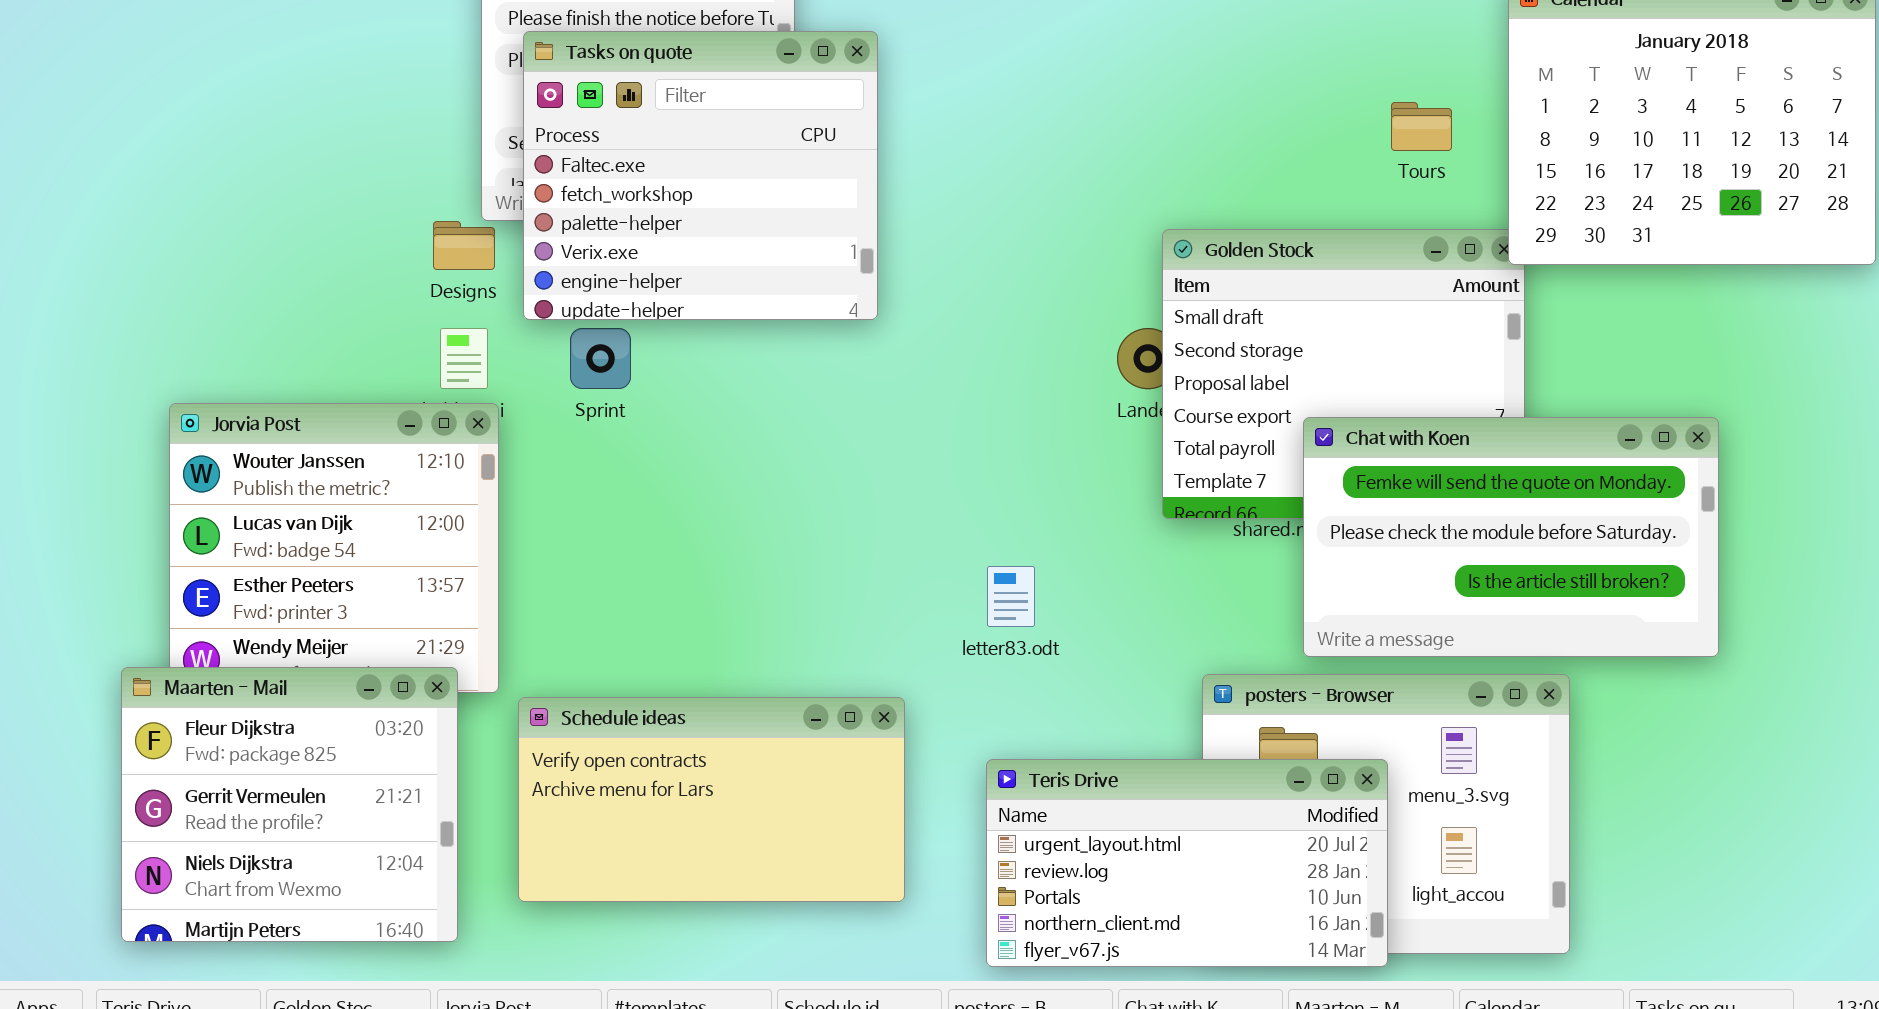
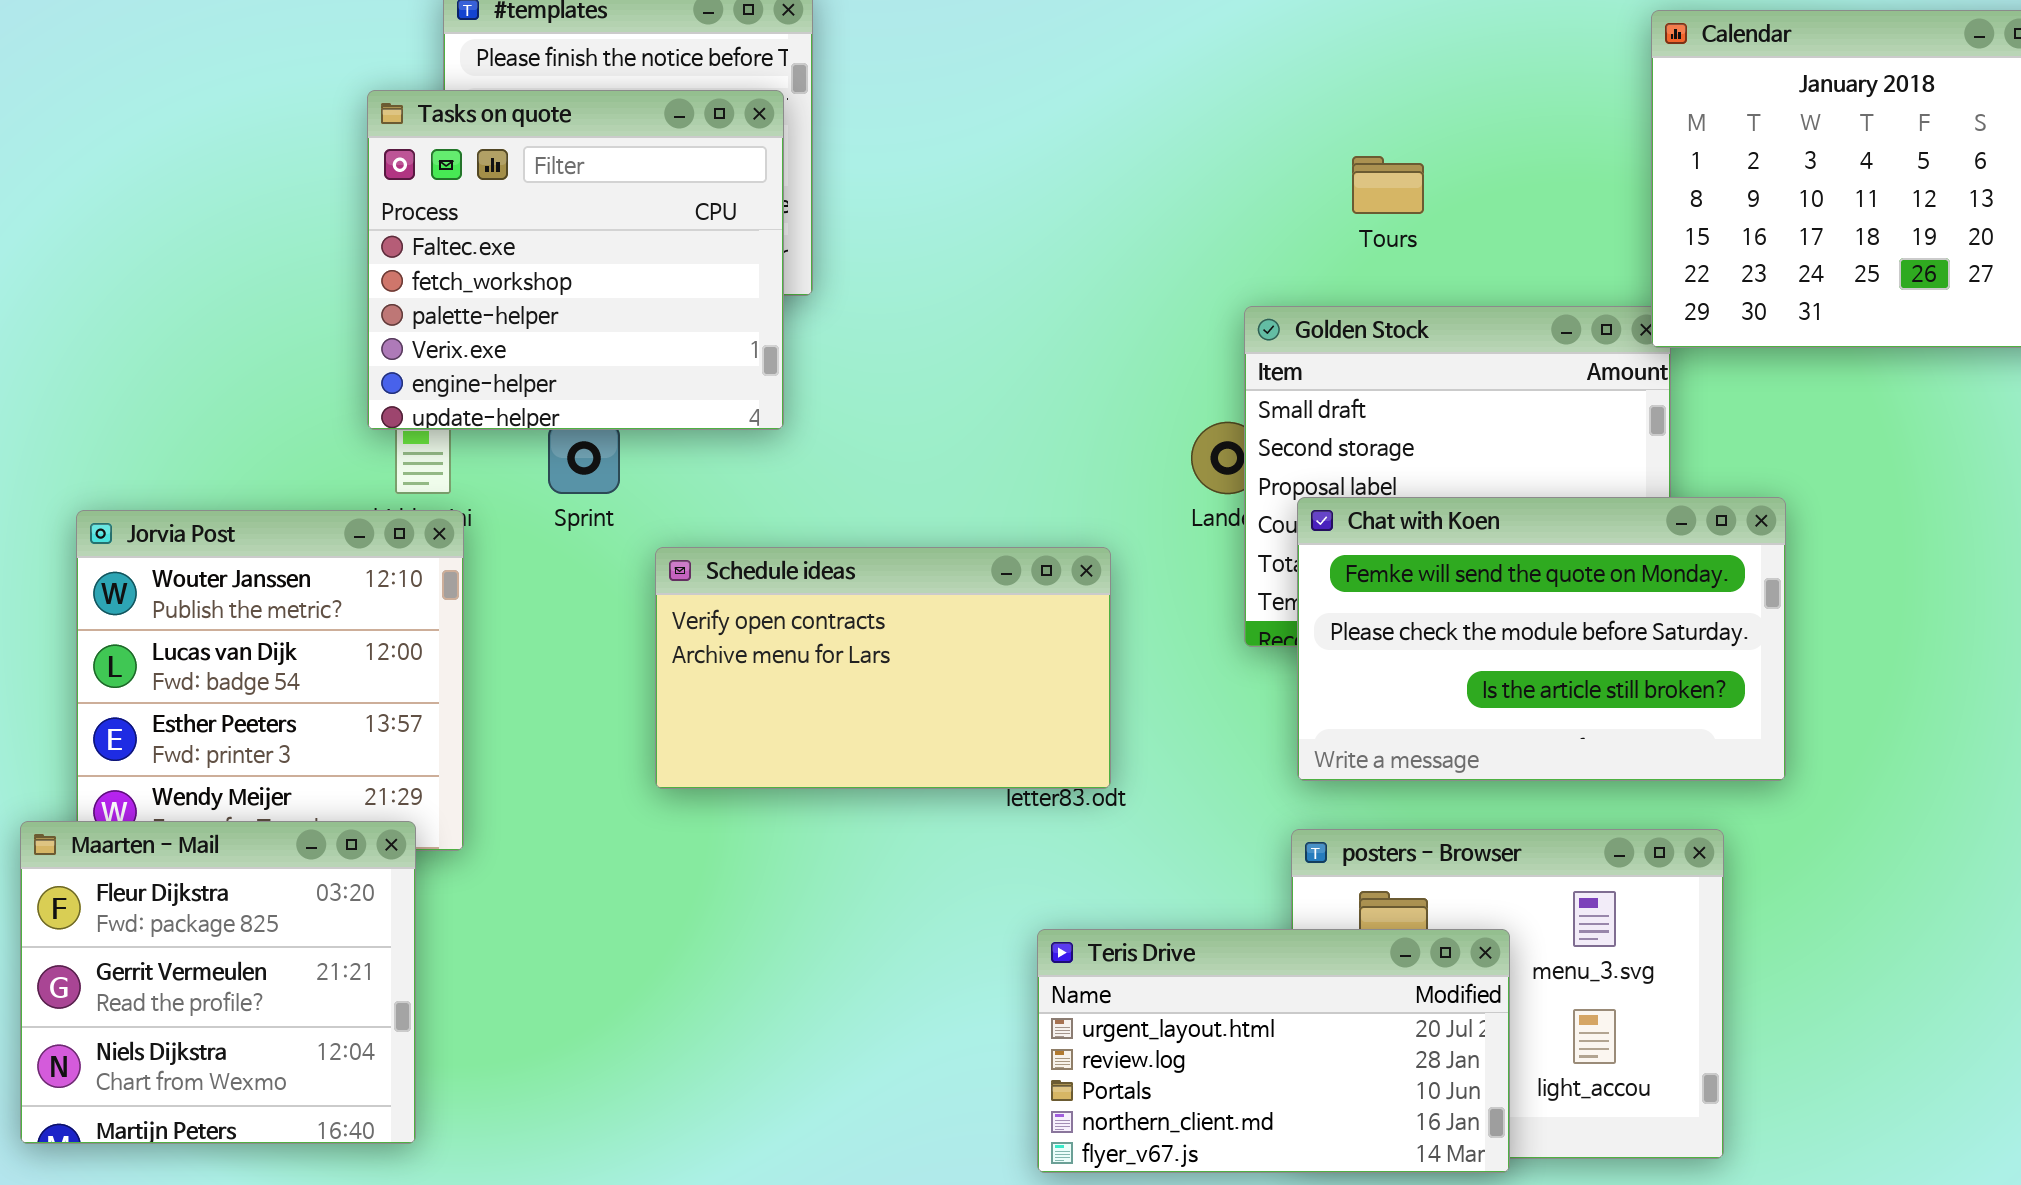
Tasks on quote: [523,31,878,320] -> [367,90,784,430], moved
Tours: [1391,102,1452,151] -> [1352,156,1424,214], moved
Chat with Koen: [1303,417,1719,657] -> [1297,497,1786,781], moved
Schedule ideas: [518,697,905,902] -> [655,547,1111,789], moved

